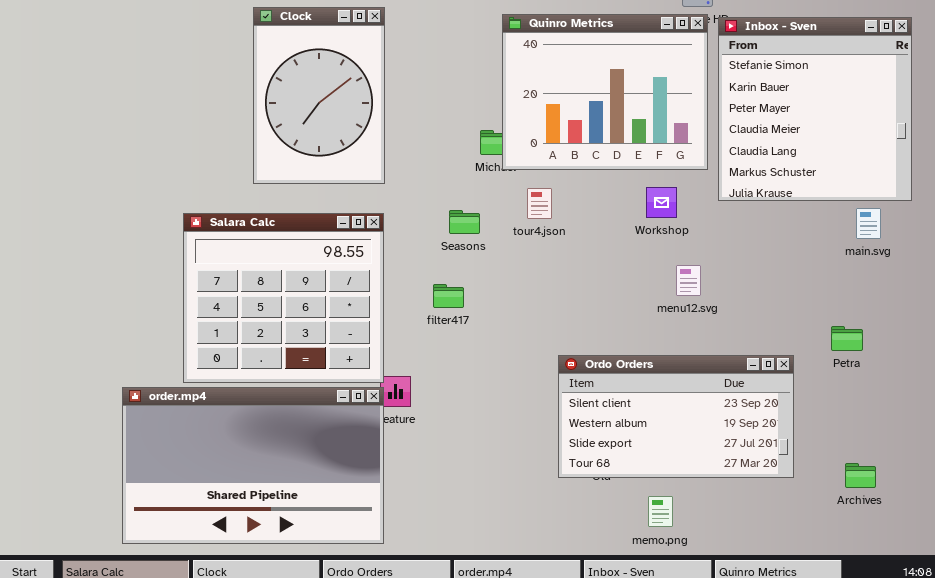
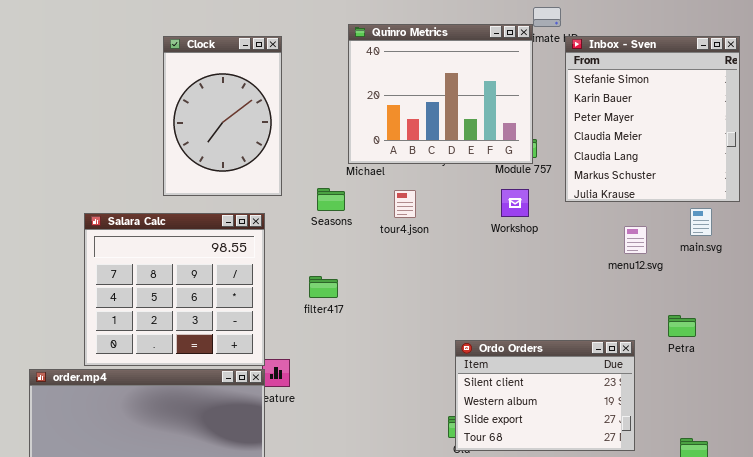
Clock: [253,7,385,184] -> [163,36,282,196], moved
Quinro Metrics: [502,14,708,170] -> [348,24,533,164], moved
Seasons: [449,210,480,234] -> [317,188,345,211], moved
menu12.svg: [676,265,701,296] -> [624,226,647,254], moved
Ordo Orders: [558,355,794,478] -> [455,340,635,451], resized

